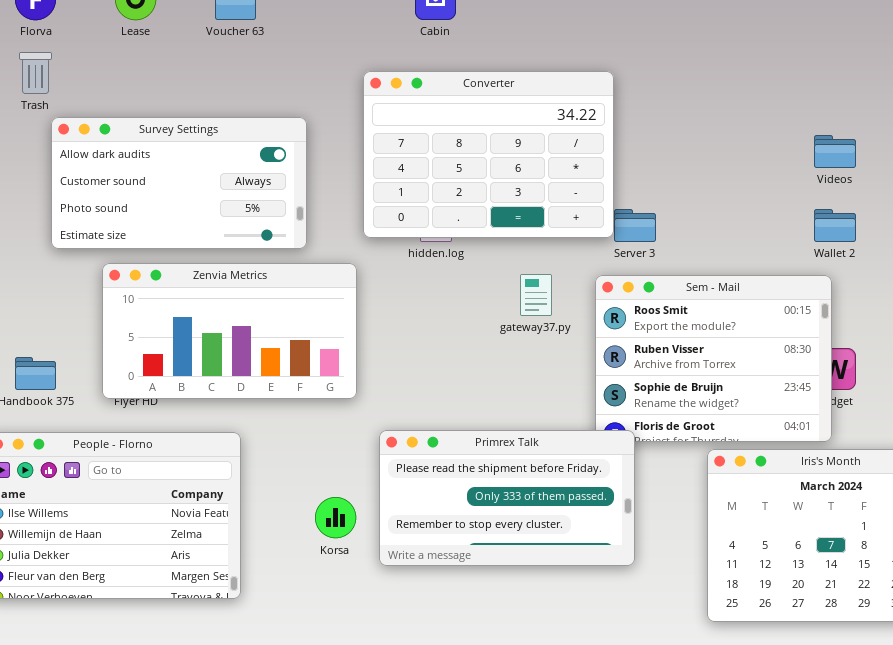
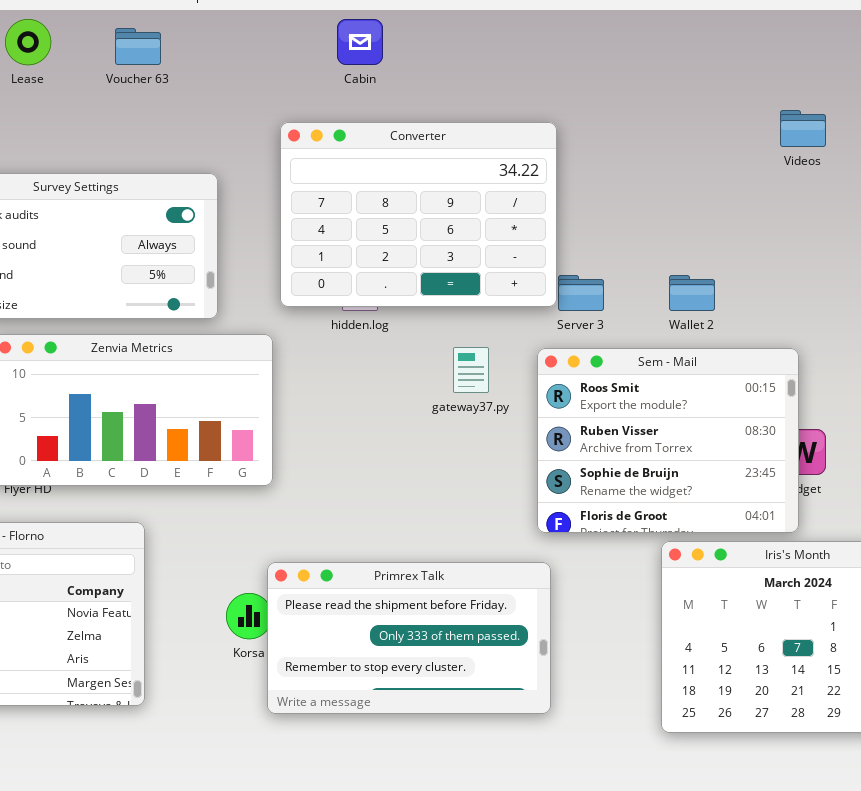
Videos: [814,135,856,168] -> [780,110,826,147], moved
Wallet 2: [814,209,856,242] -> [669,275,715,311], moved
Primrex Talk: [379,430,635,566] -> [267,562,551,714], moved

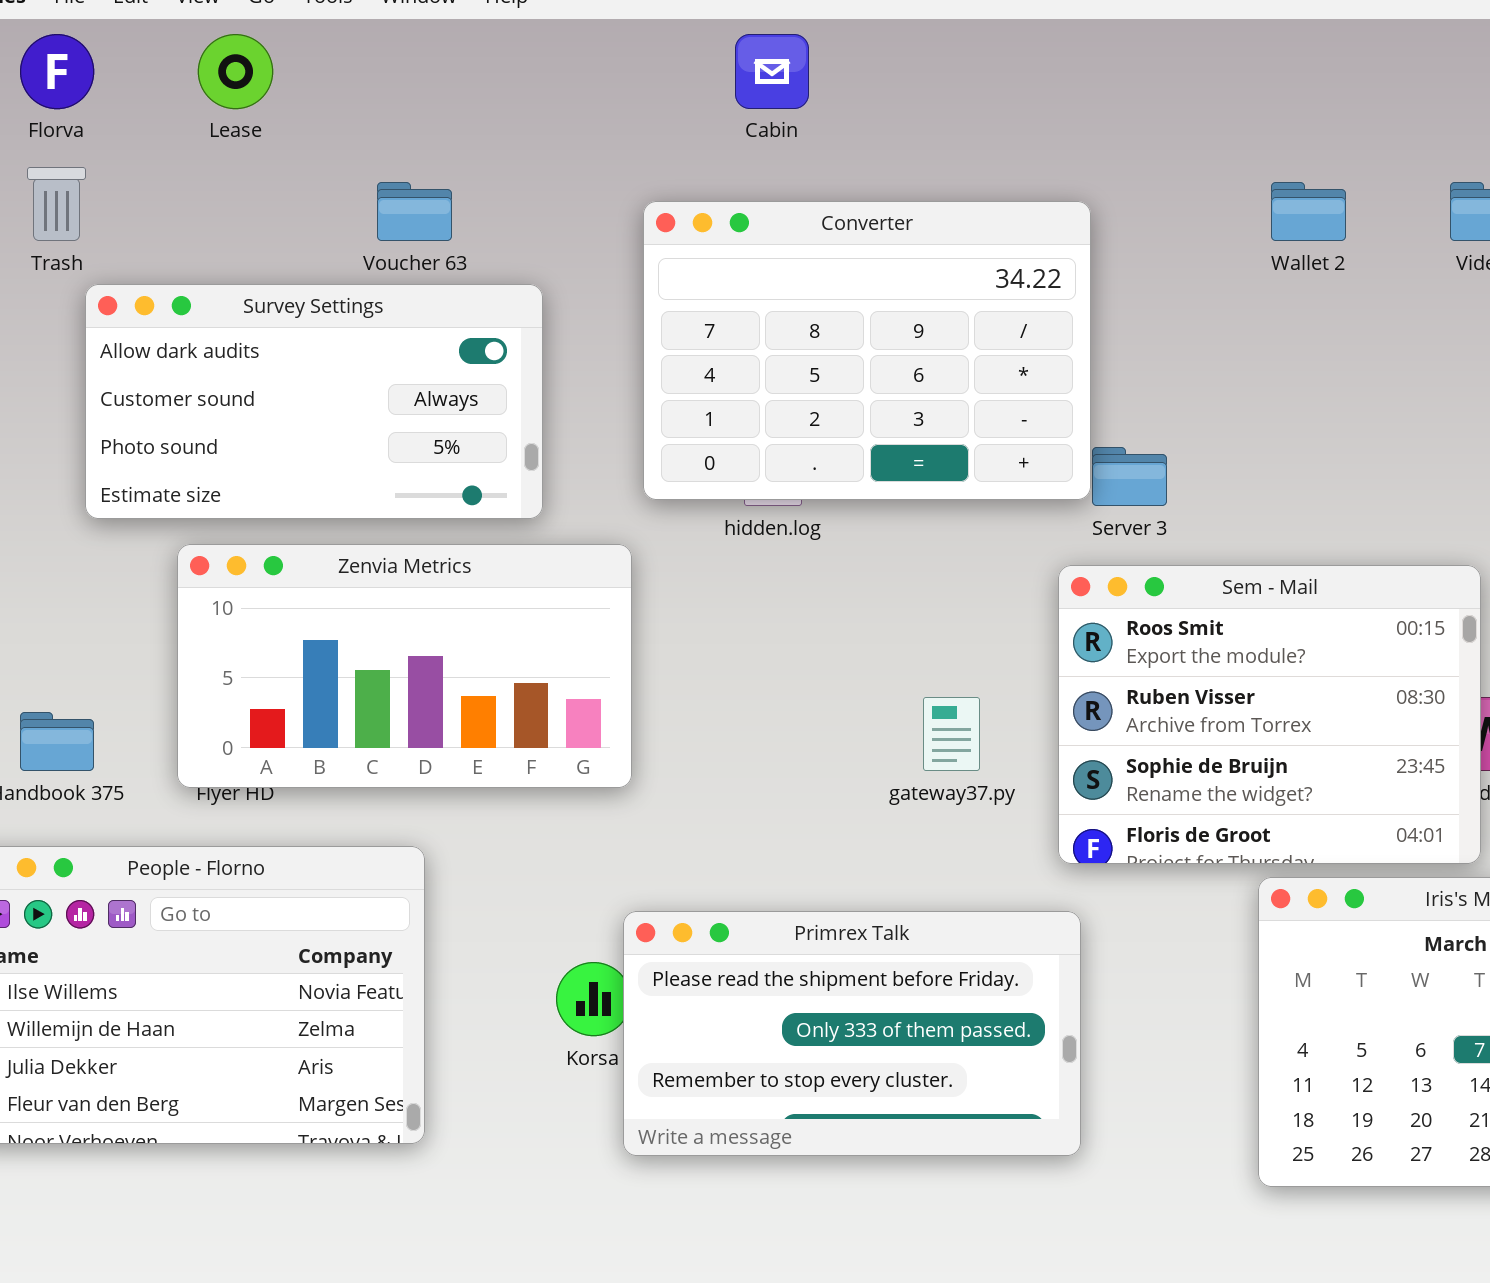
Voucher 63: [115,28,161,65] -> [377,182,452,241], moved
Wallet 2: [669,275,715,311] -> [1271,182,1346,241], moved
gateway37.py: [453,347,489,393] -> [923,697,980,771], moved

